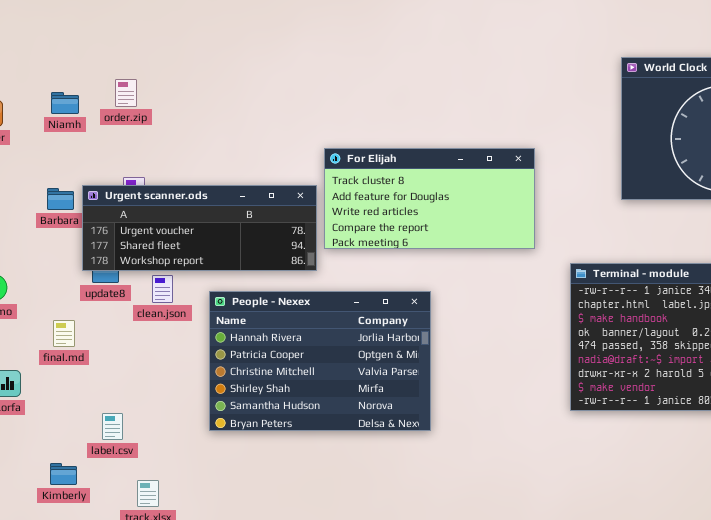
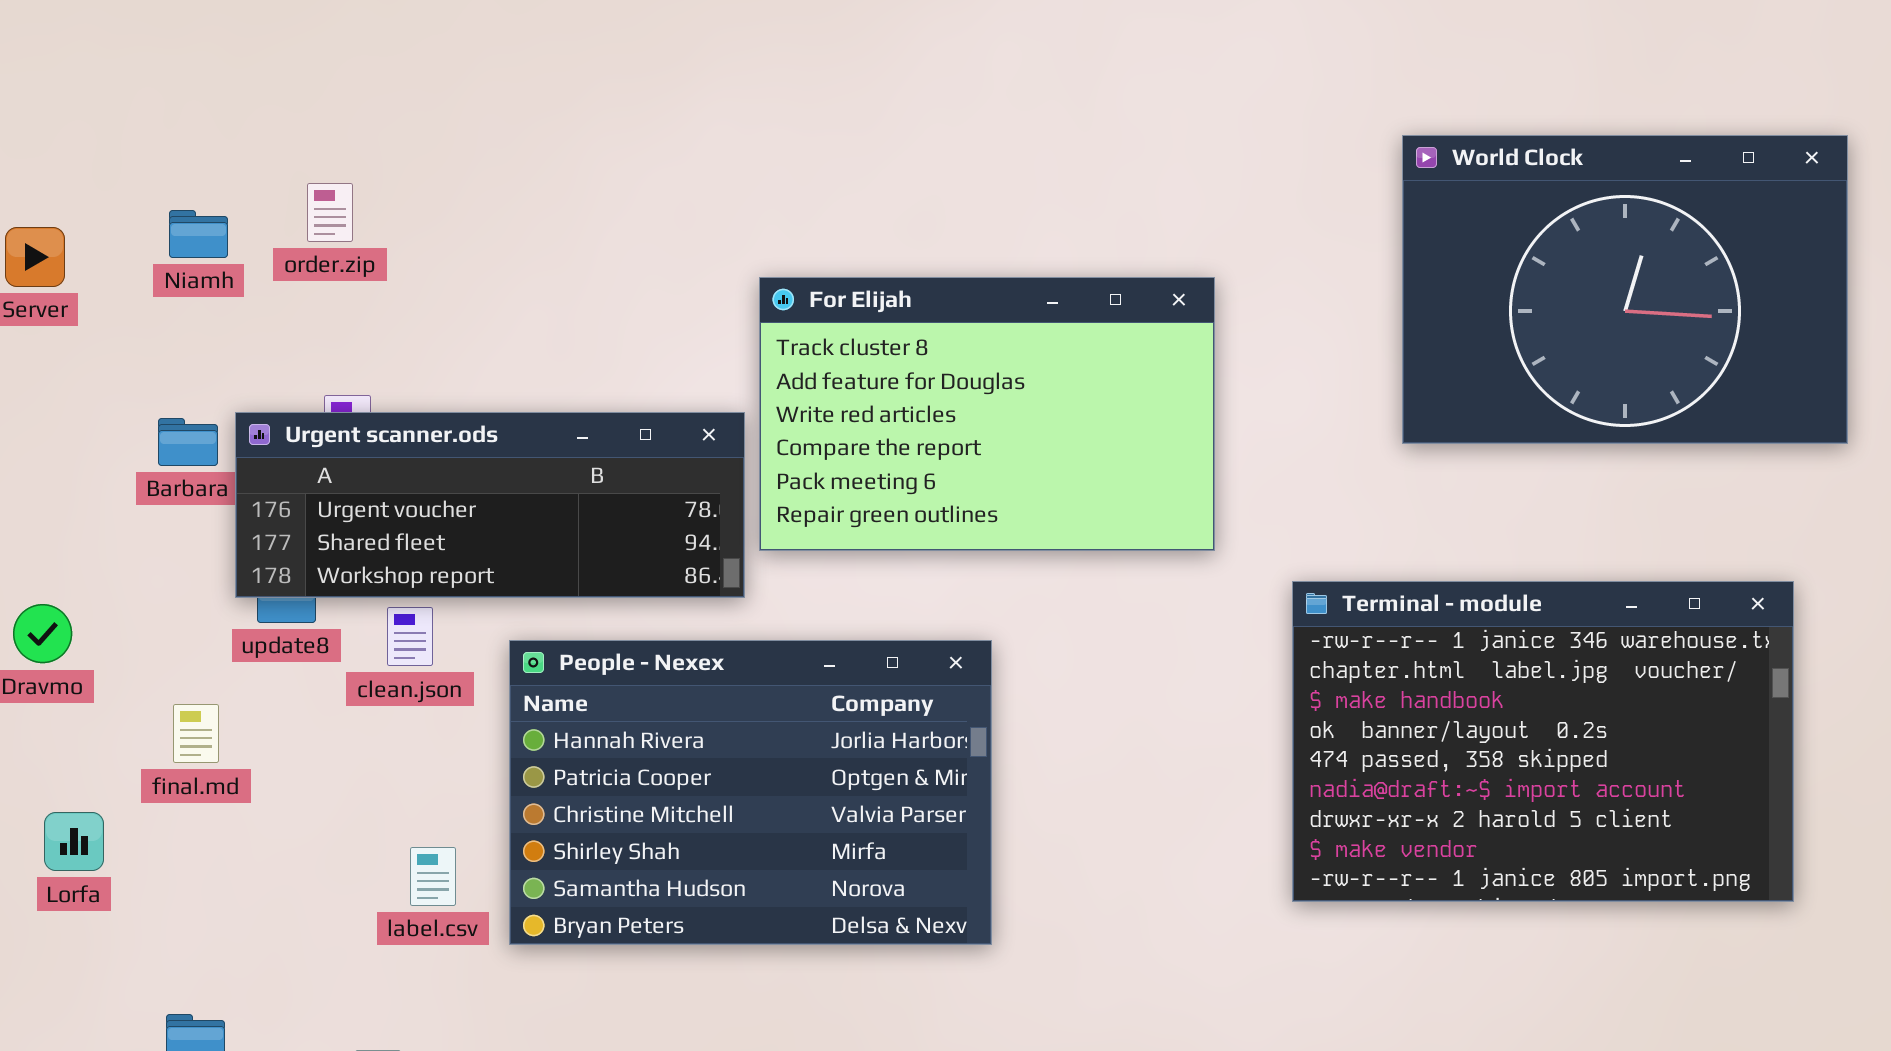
For Elijah: [324,148,535,249] -> [759,277,1215,551], resized
label.csv: [102,413,123,440] -> [410,847,456,906], moved

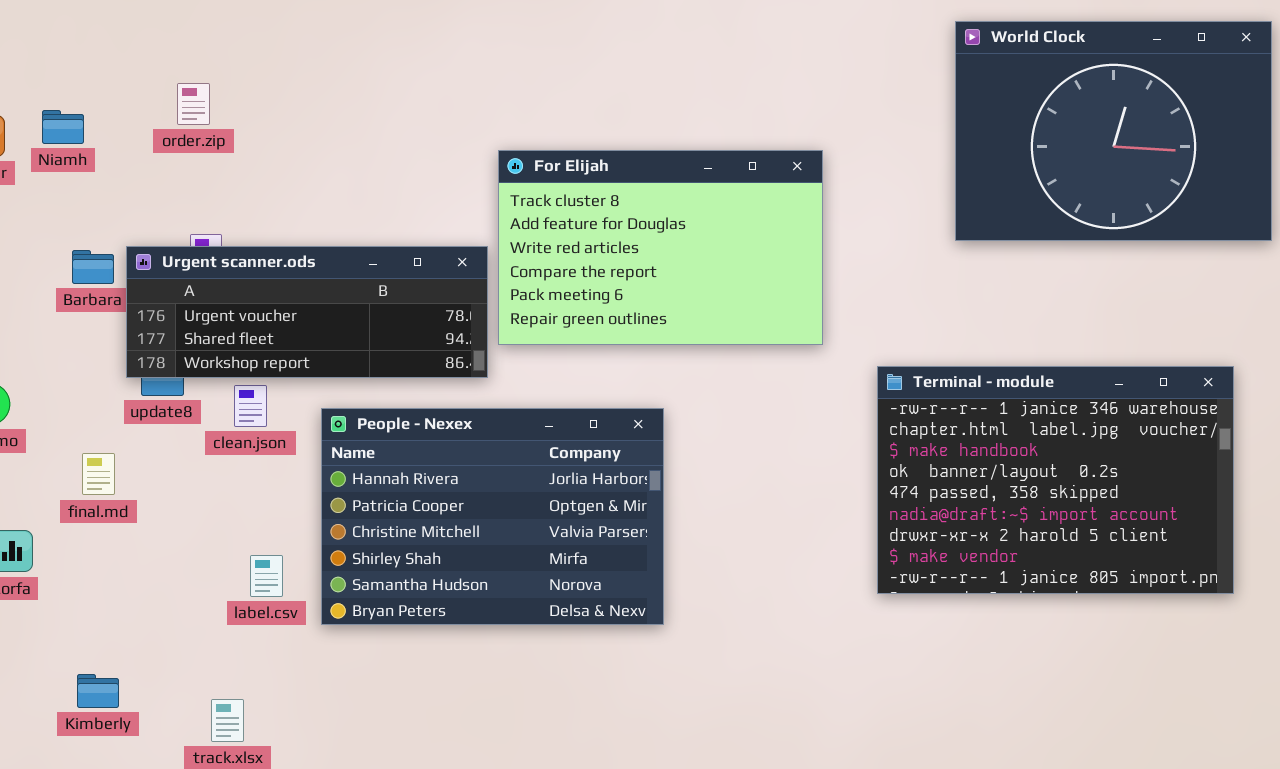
World Clock: [1402,135,1848,444] -> [955,21,1272,241], moved
Niamh: [169,210,228,258] -> [42,110,84,144], moved

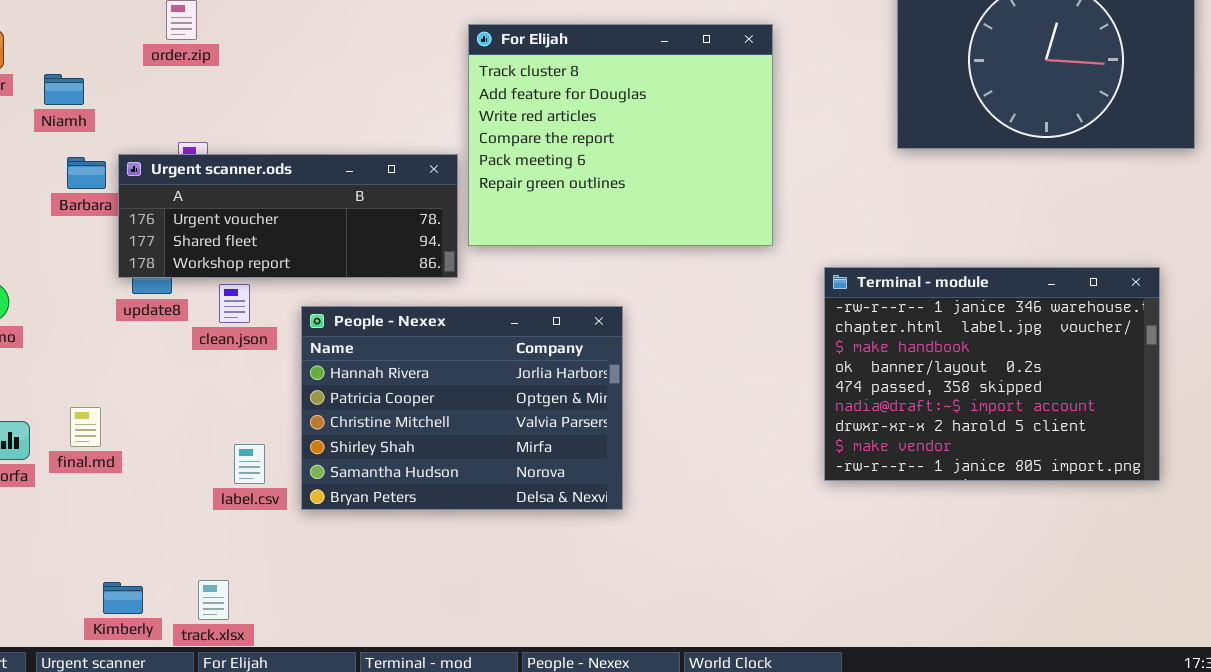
Niamh: [42,110,84,144] -> [44,74,84,105], moved
For Elijah: [498,150,823,345] -> [468,24,773,246], resized
final.md: [82,453,115,495] -> [70,407,101,447], moved
Kimberly: [77,674,119,708] -> [103,582,143,614], moved

